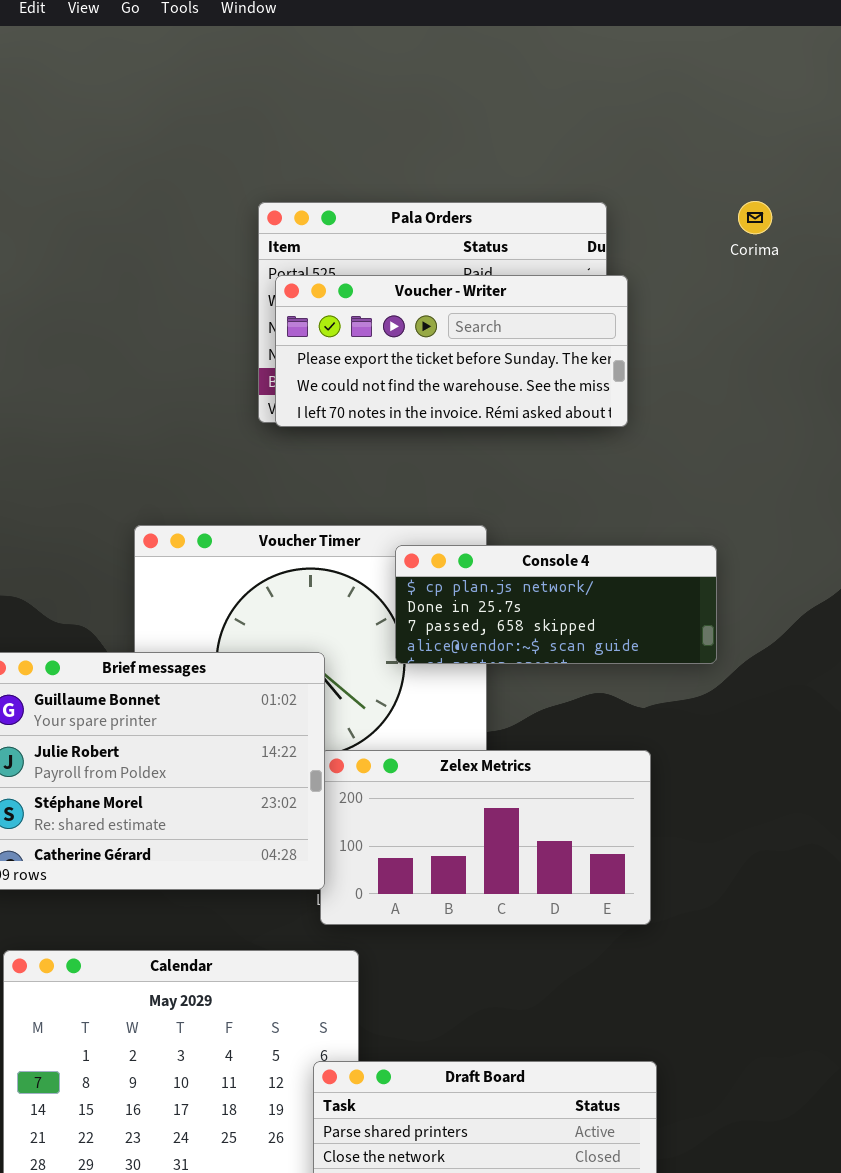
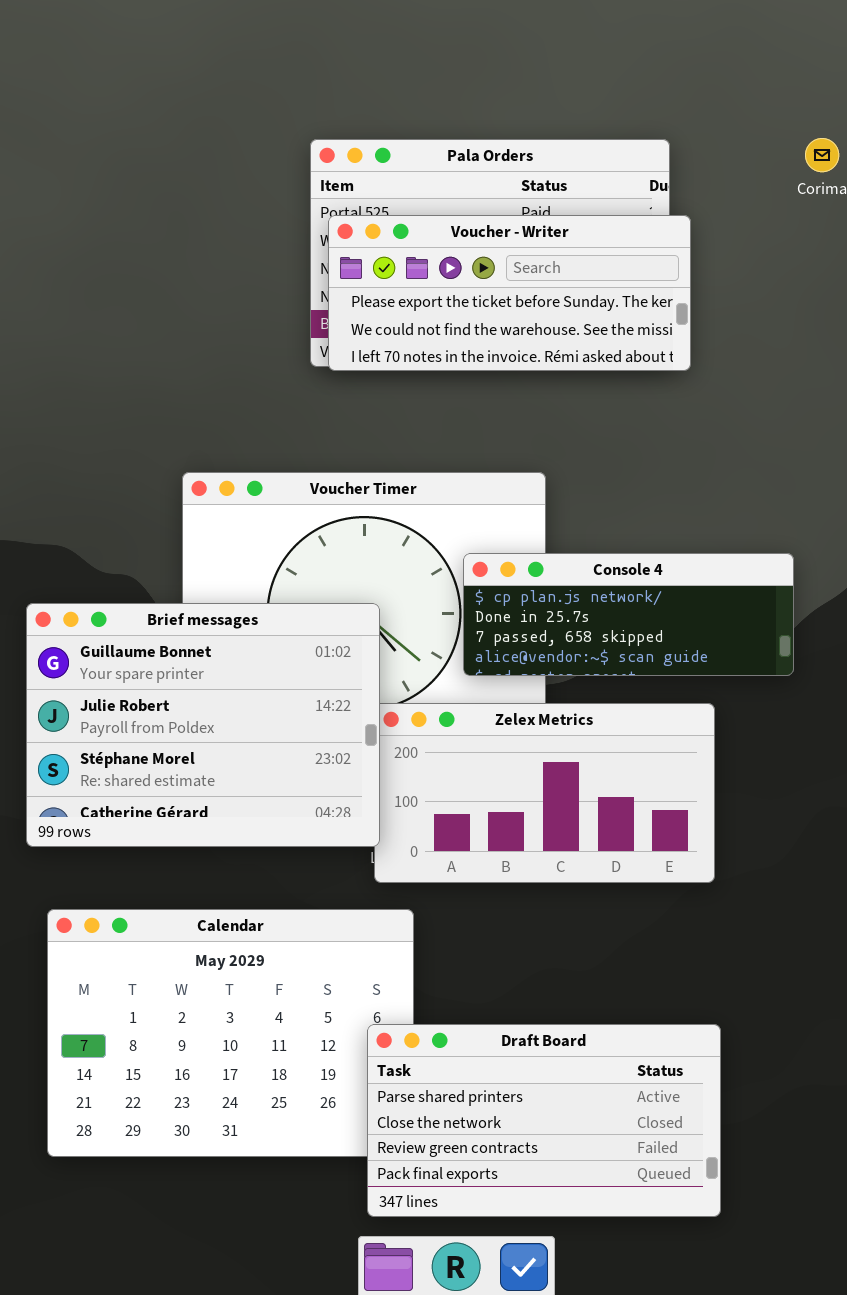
Console 4: [395,545,717,664] -> [463,553,794,676], moved

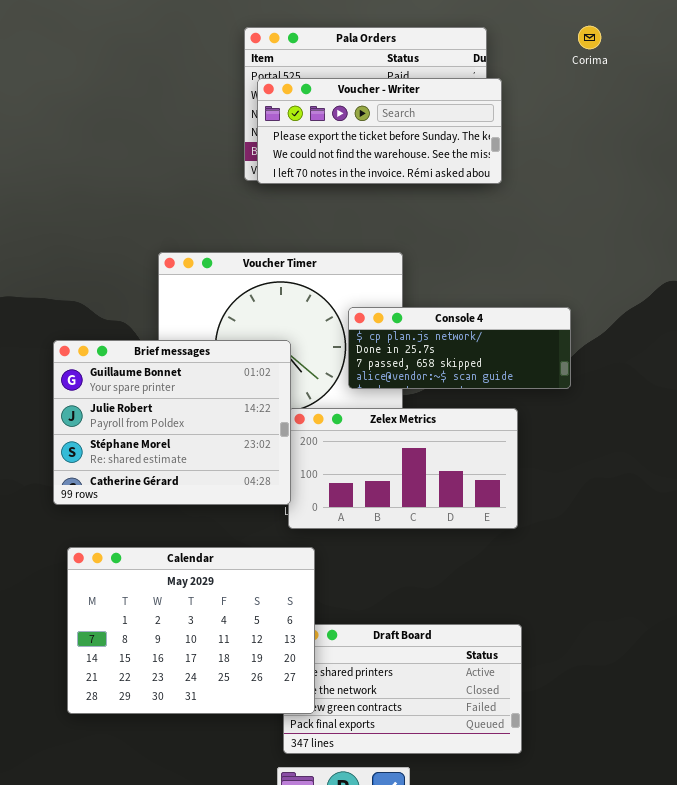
Calendar: [47,909,414,1157] -> [67,547,315,714], raised

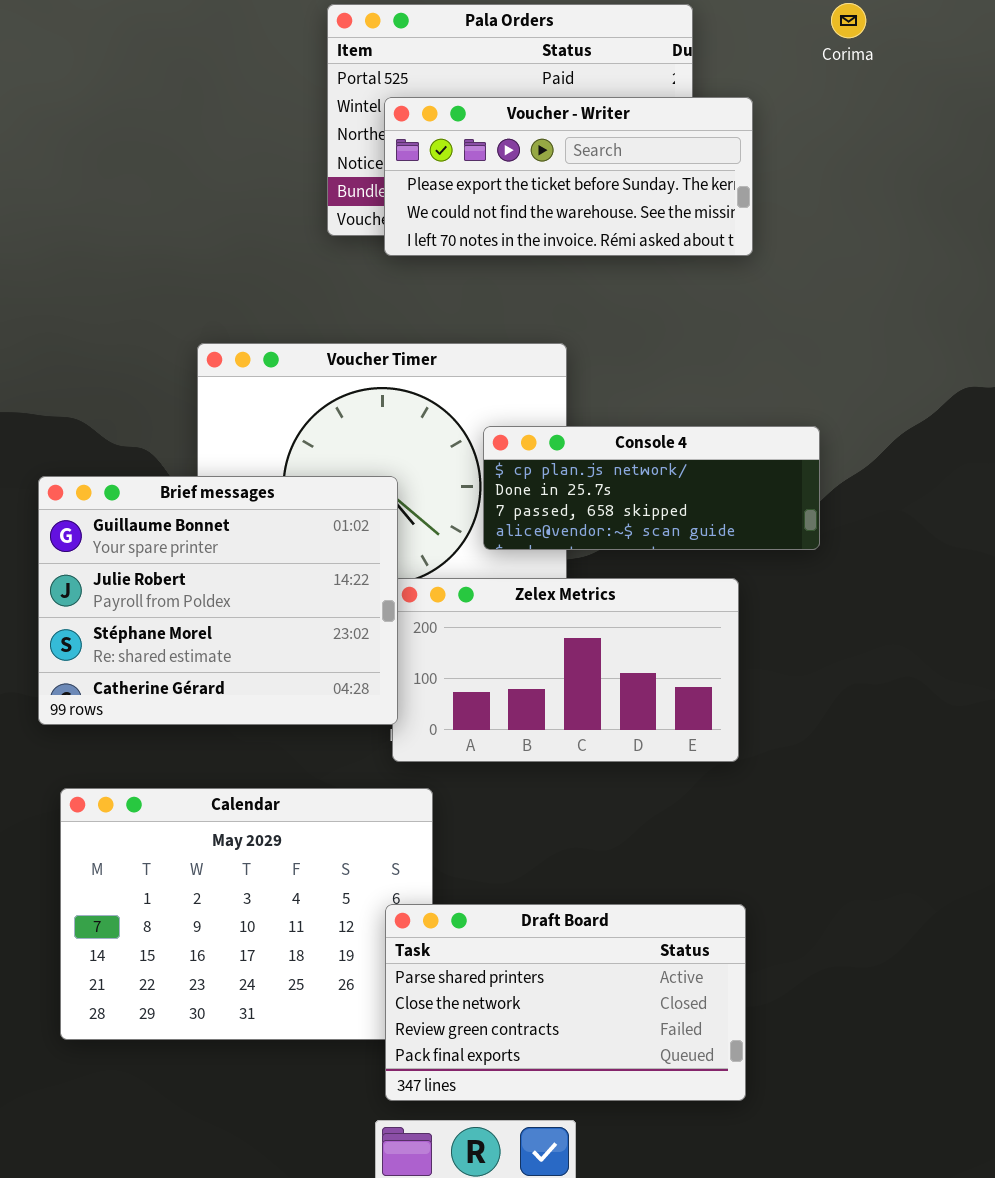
Voucher - Writer: [257,78,502,184] -> [384,97,753,256], moved
Draft Board: [283,624,522,754] -> [385,904,746,1101], raised

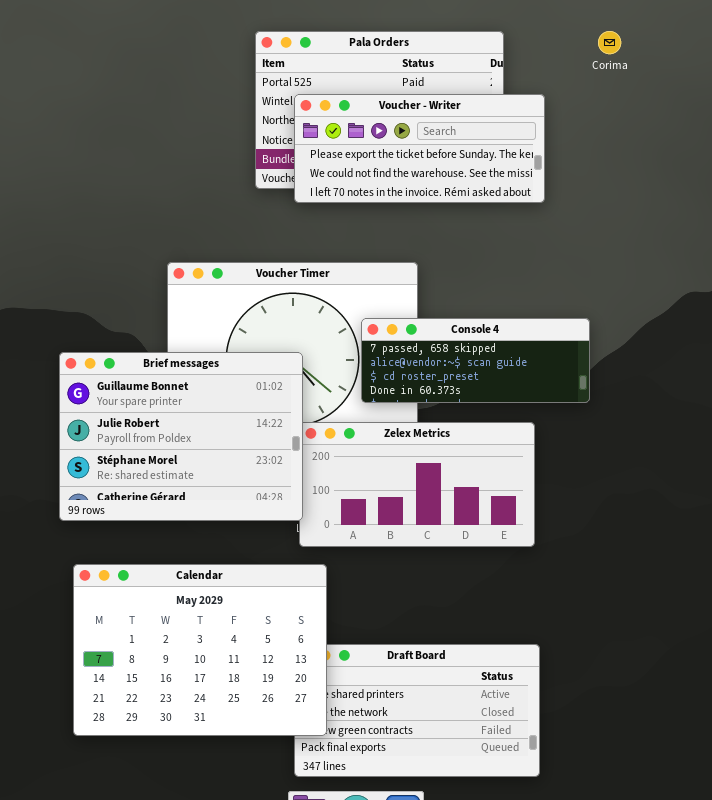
Console 4: [483,426,820,550] -> [361,318,590,403], scrolled down 2 rows
Calendar: [60,788,433,1040] -> [73,564,327,736], raised

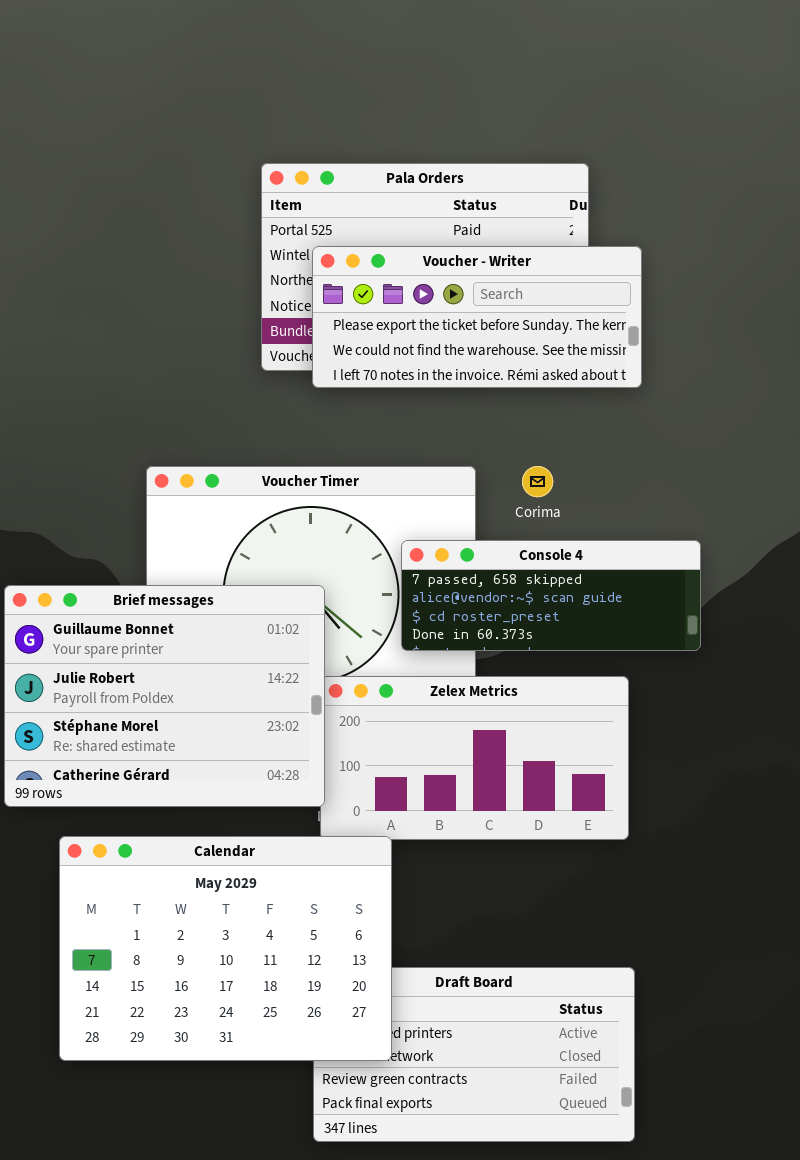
Corima: [598,31,621,54] -> [522,466,553,497], moved
Calendar: [73,564,327,736] -> [59,836,392,1061], moved

